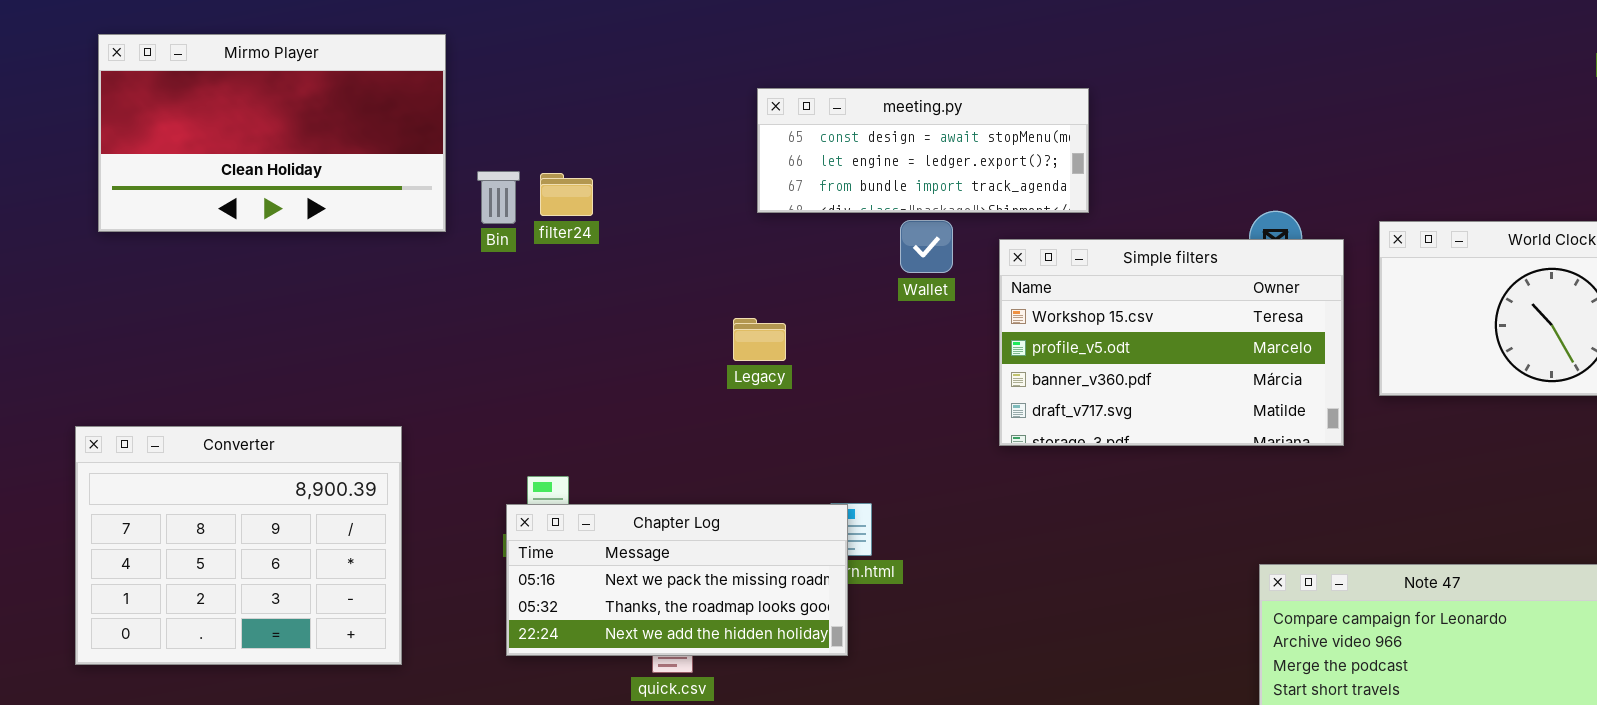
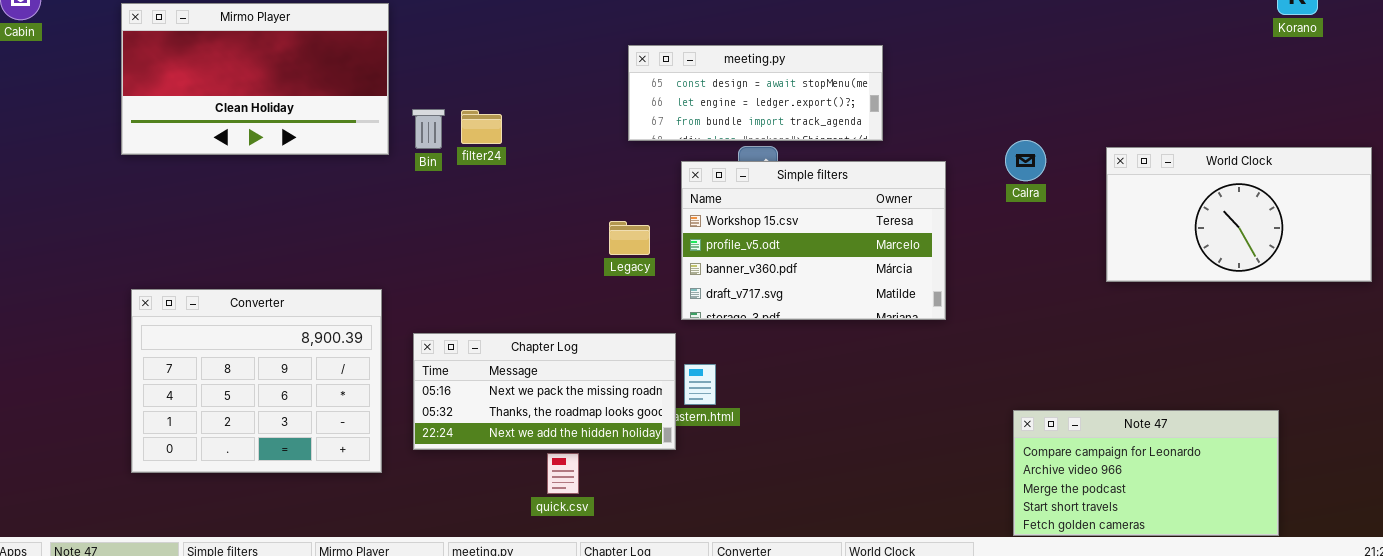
Simple filters: [999,239,1344,446] -> [681,161,946,320], moved
Converter: [75,426,402,665] -> [131,289,382,473], moved
Chapter Log: [506,504,848,656] -> [413,333,676,450], moved

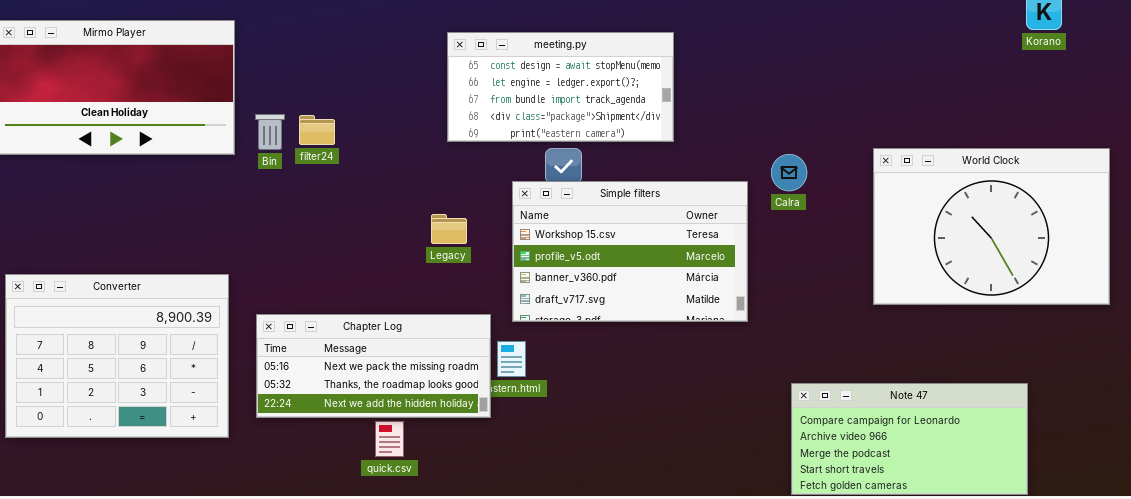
meeting.py: [628,45,883,141] -> [447,32,674,142], resized
Calra: [1005,140,1046,181] -> [771,154,807,191], moved
World Clock: [1106,147,1372,282] -> [873,148,1110,305], resized
Simple filters: [681,161,946,320] -> [512,181,748,322], moved

